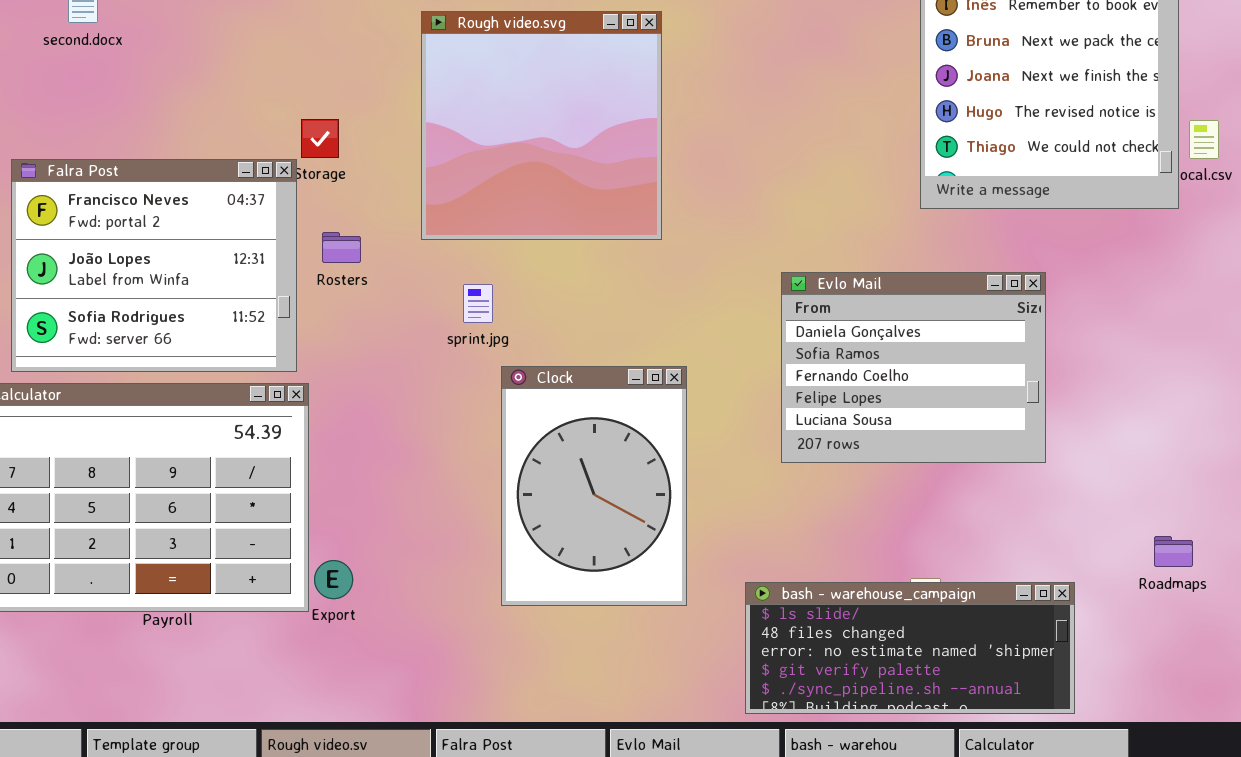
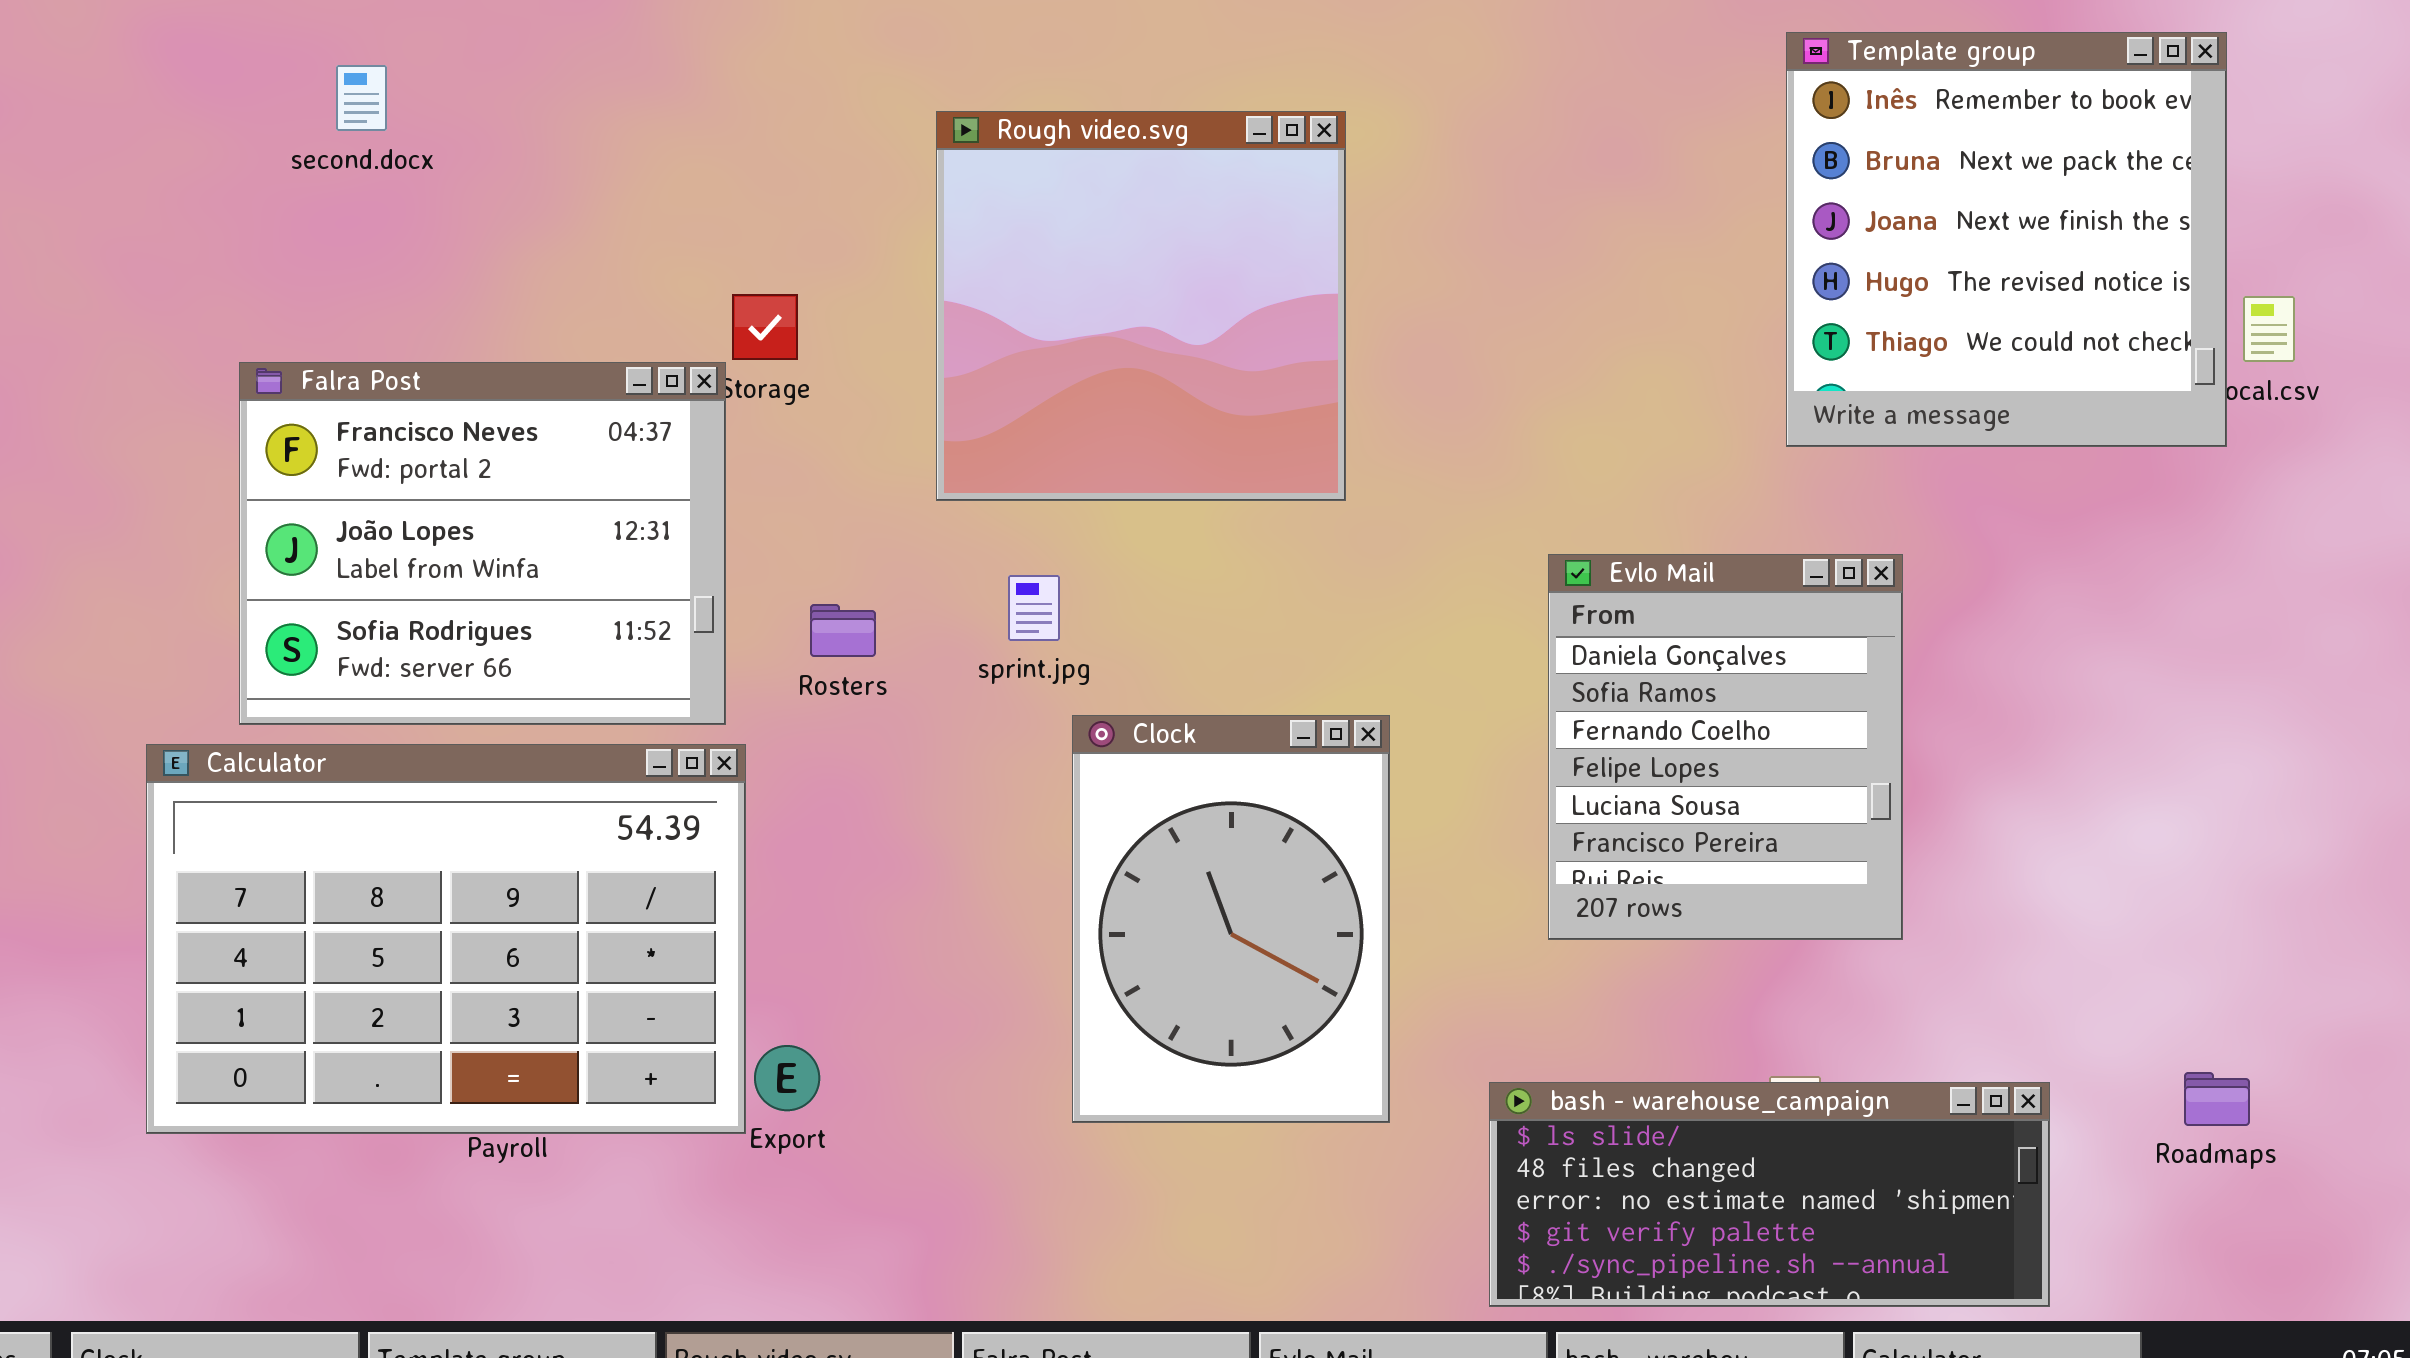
Rosters: [322,232,361,263] -> [810,604,876,657], moved
Evlo Mail: [781,272,1046,463] -> [1548,554,1903,940], resized
Roadmaps: [1154,536,1193,567] -> [2184,1072,2250,1126], moved

